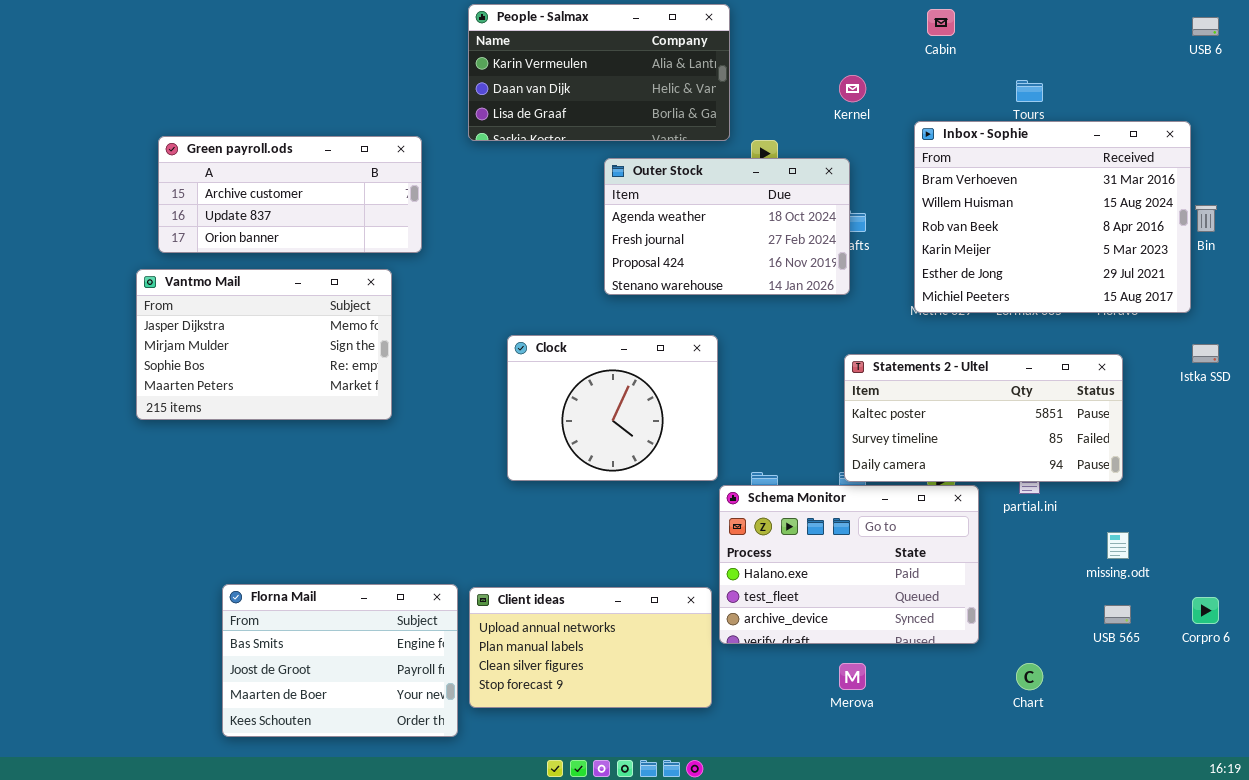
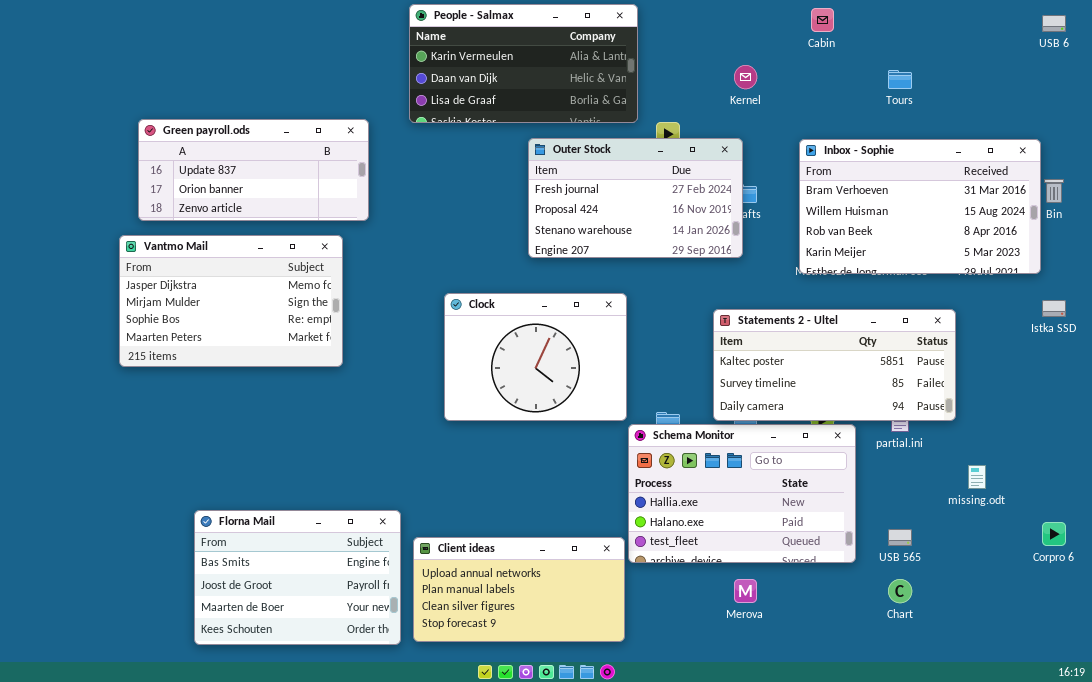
Inbox - Sophie: [914,121,1191,313] -> [799,139,1041,274], resized
Green payroll.ods: [158,136,422,253] -> [138,119,369,221], scrolled down 1 row
Outer Stock: [604,158,850,295] -> [528,138,743,258], scrolled down 1 row
Statements 2 - Ultel: [844,354,1123,482] -> [713,309,956,421], moved
Schema Monitor: [719,485,979,644] -> [628,424,856,563], scrolled up 1 row
Client ideas: [469,587,712,708] -> [413,537,625,642], moved
USB 565: [1104,605,1131,624] -> [888,529,912,546], moved

